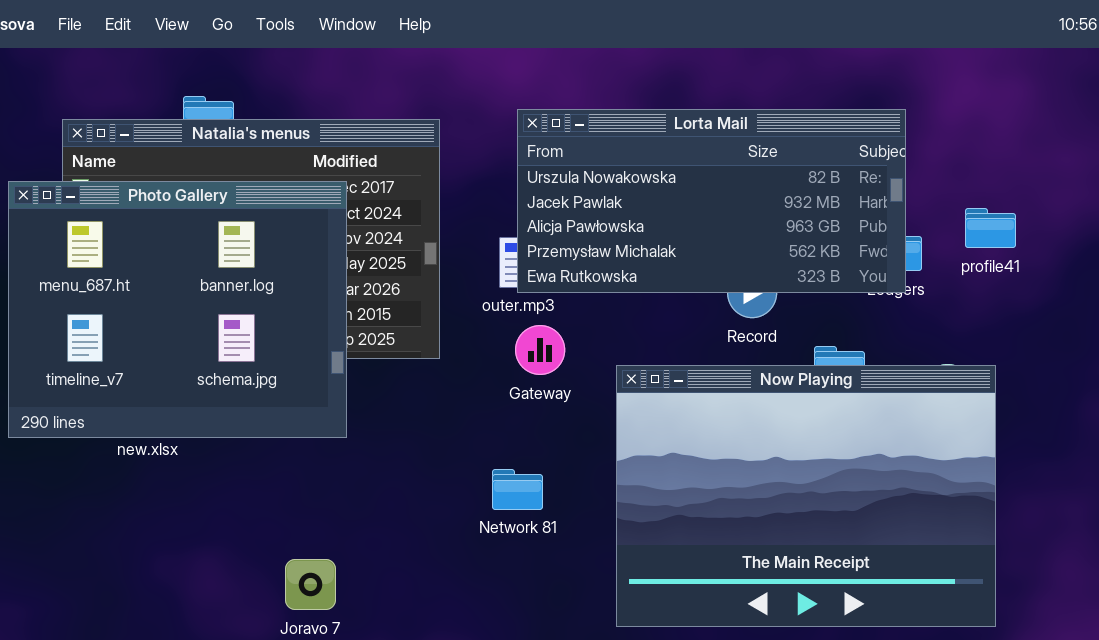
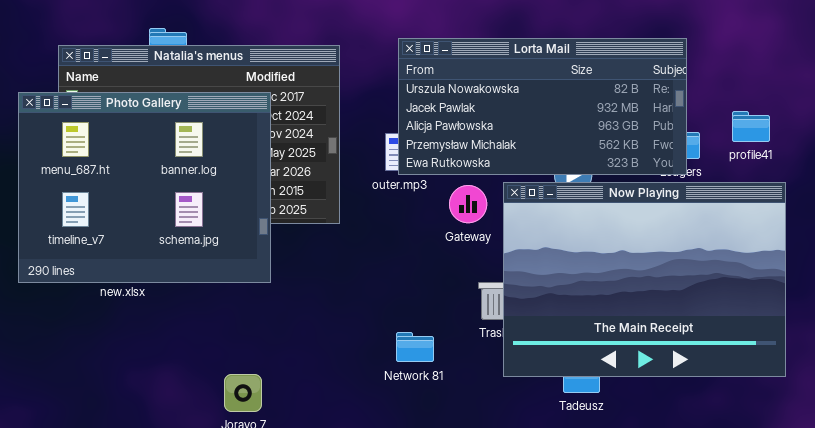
Gateway: [515,325,565,375] -> [449,185,487,223], moved
Now Playing: [616,365,996,627] -> [503,182,786,377], moved
Network 81: [492,469,543,510] -> [396,332,434,362], moved

